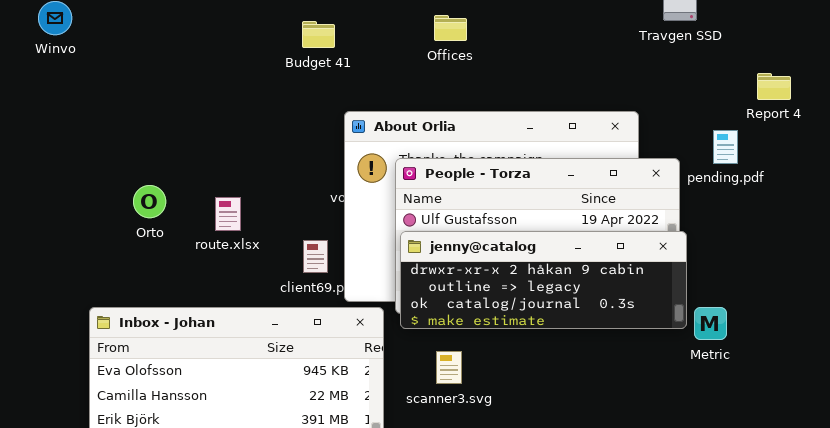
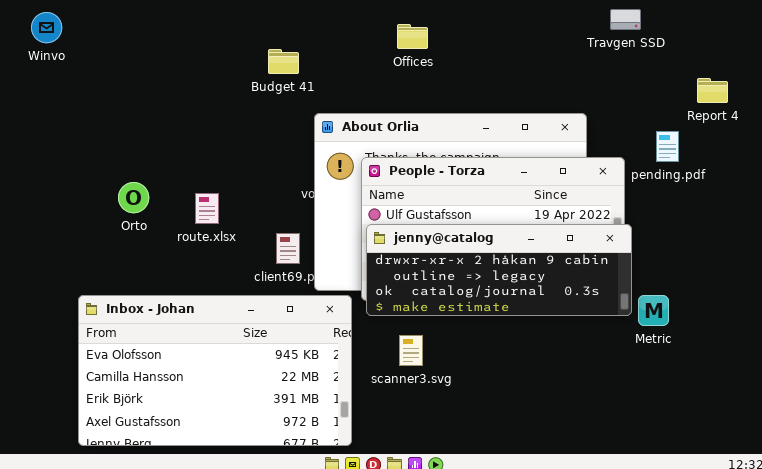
Budget 41: [302,21,335,48] -> [268,49,299,74], moved

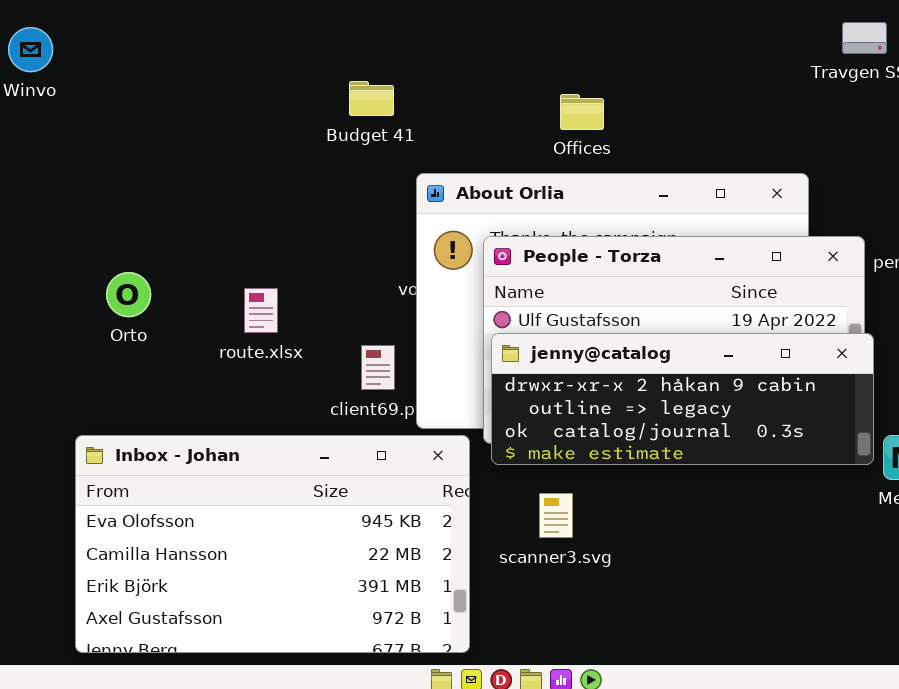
Offices: [397,24,428,49] -> [560,94,604,130], moved
Orto: [118,182,149,213] -> [106,272,151,317], moved

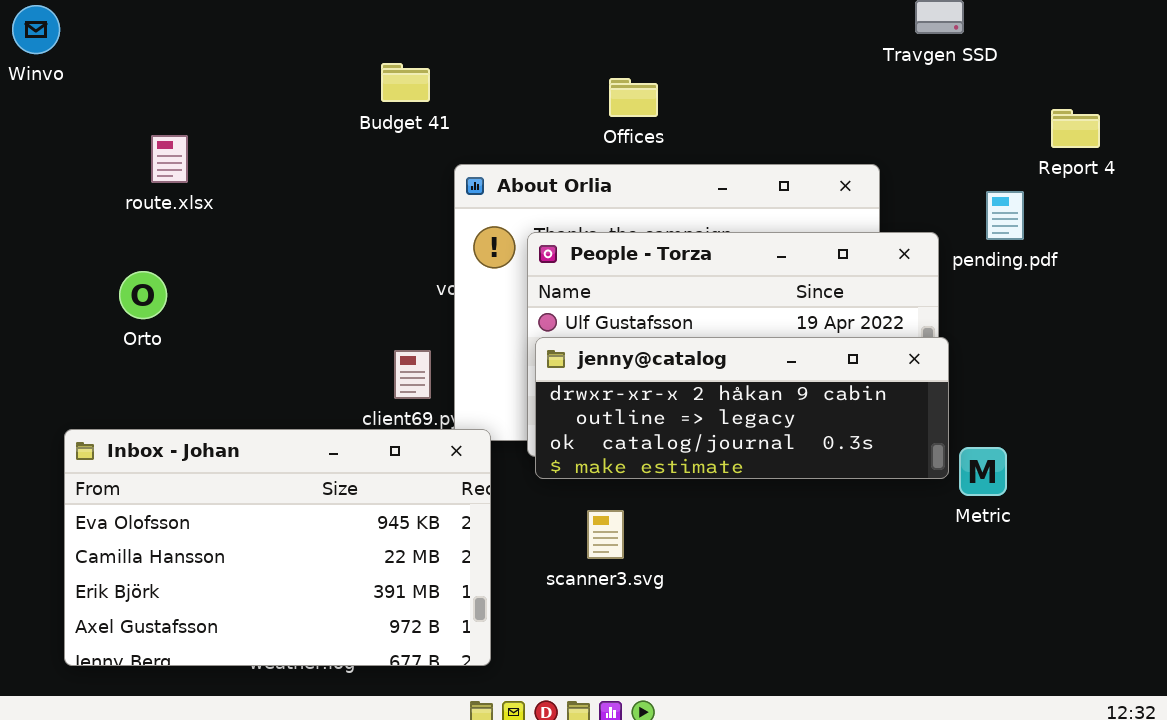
route.xlsx: [244,288,278,333] -> [151,135,188,183], moved
Inbox - Johan: [75,435,470,653] -> [64,429,491,666], moved

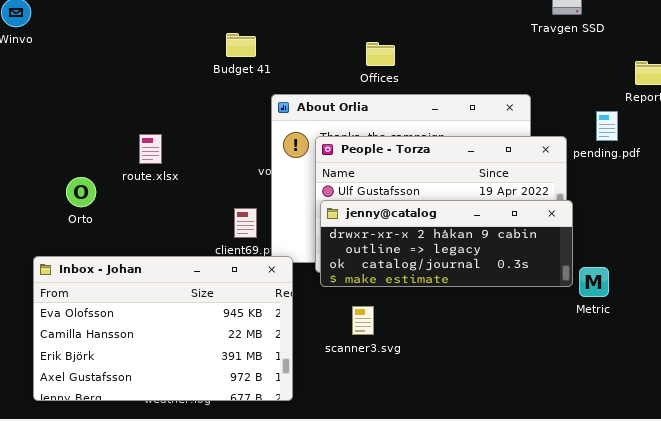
route.xlsx: [151,135,188,183] -> [139,134,162,164], moved
Orto: [119,271,167,319] -> [66,177,96,207], moved

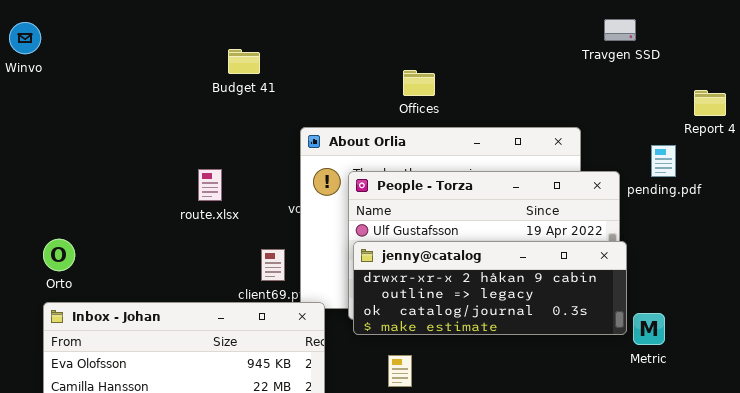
Budget 41: [226,33,256,57] -> [228,49,260,74], moved
route.xlsx: [139,134,162,164] -> [198,169,222,201], moved
Orto: [66,177,96,207] -> [43,239,75,271], moved

